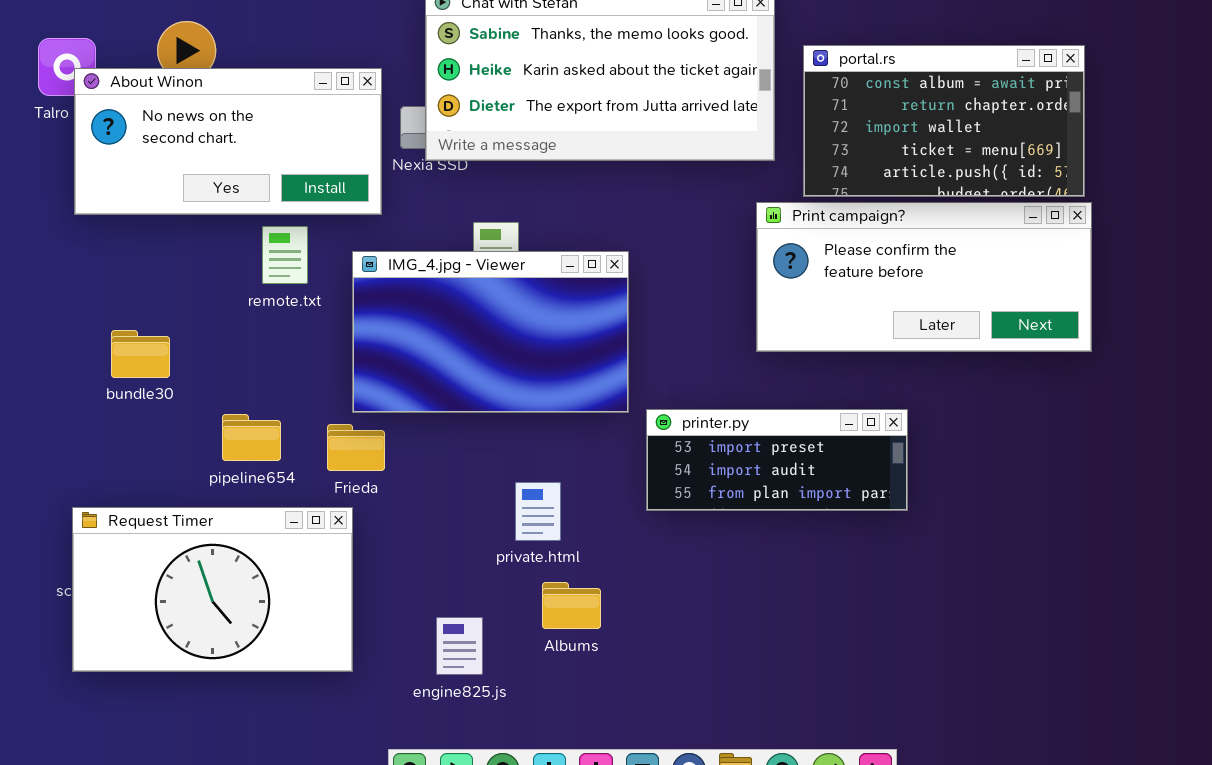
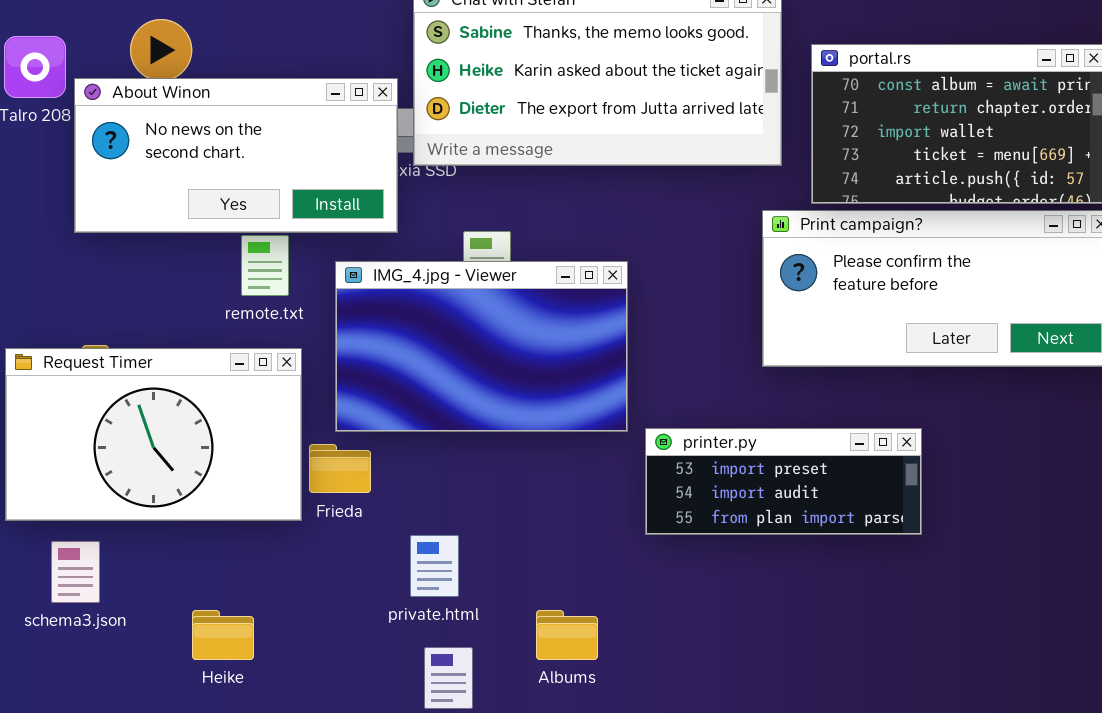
About Winon: [74,68,382,215] -> [74,78,398,233], moved
private.html: [515,482,561,541] -> [410,535,459,597], moved
Request Timer: [72,507,353,672] -> [5,348,302,521], moved

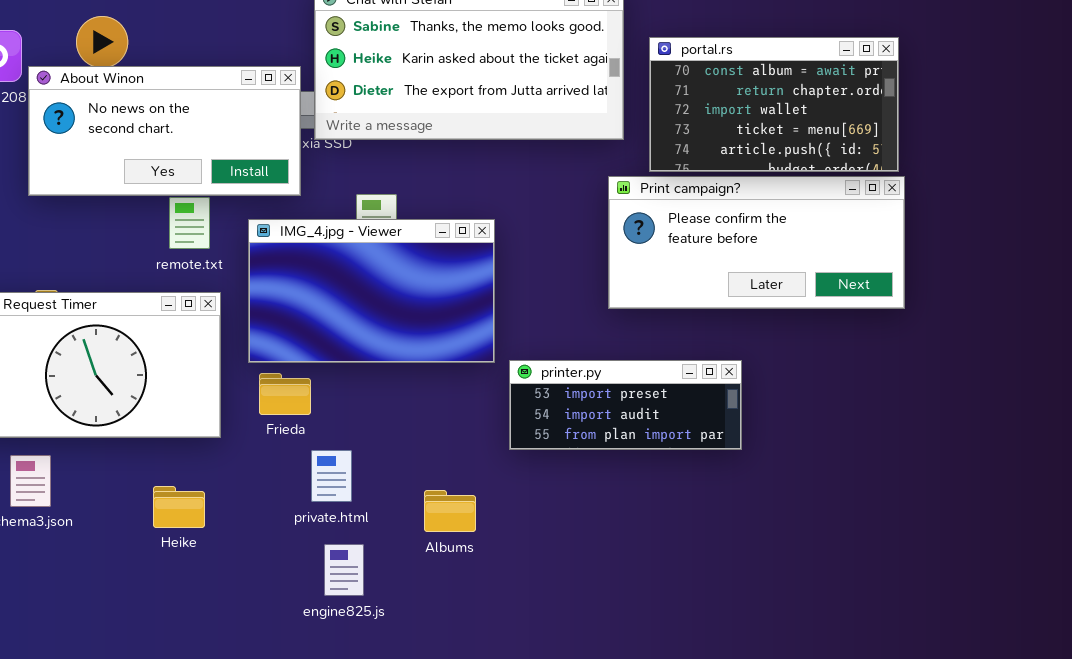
Frieda: [309,444,371,493] -> [259,373,311,415], moved
Heike: [192,610,254,660] -> [153,486,205,528], moved
Albums: [536,610,598,660] -> [424,490,476,532], moved

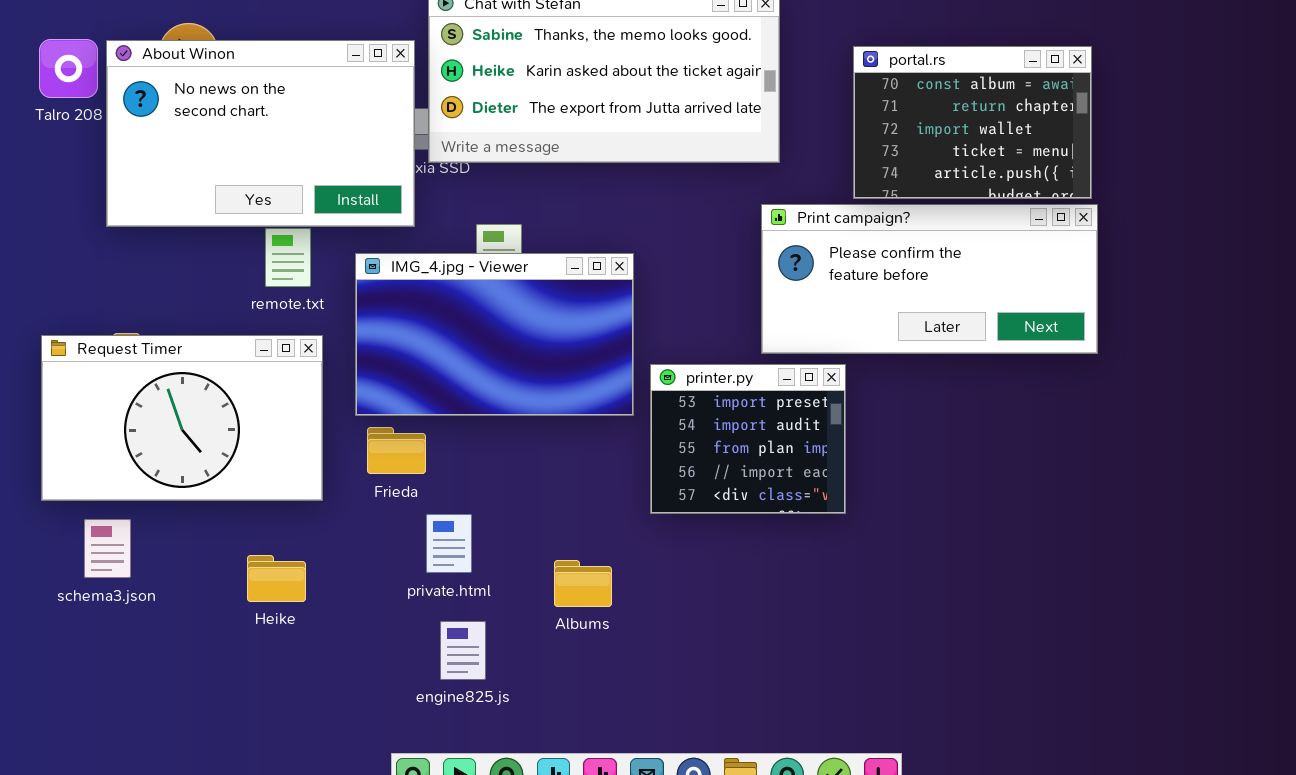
portal.rs: [649,37,899,172] -> [853,46,1092,199], resized
About Winon: [28,66,301,196] -> [106,40,415,227], resized
printer.py: [509,360,742,450] -> [650,364,846,514], resized

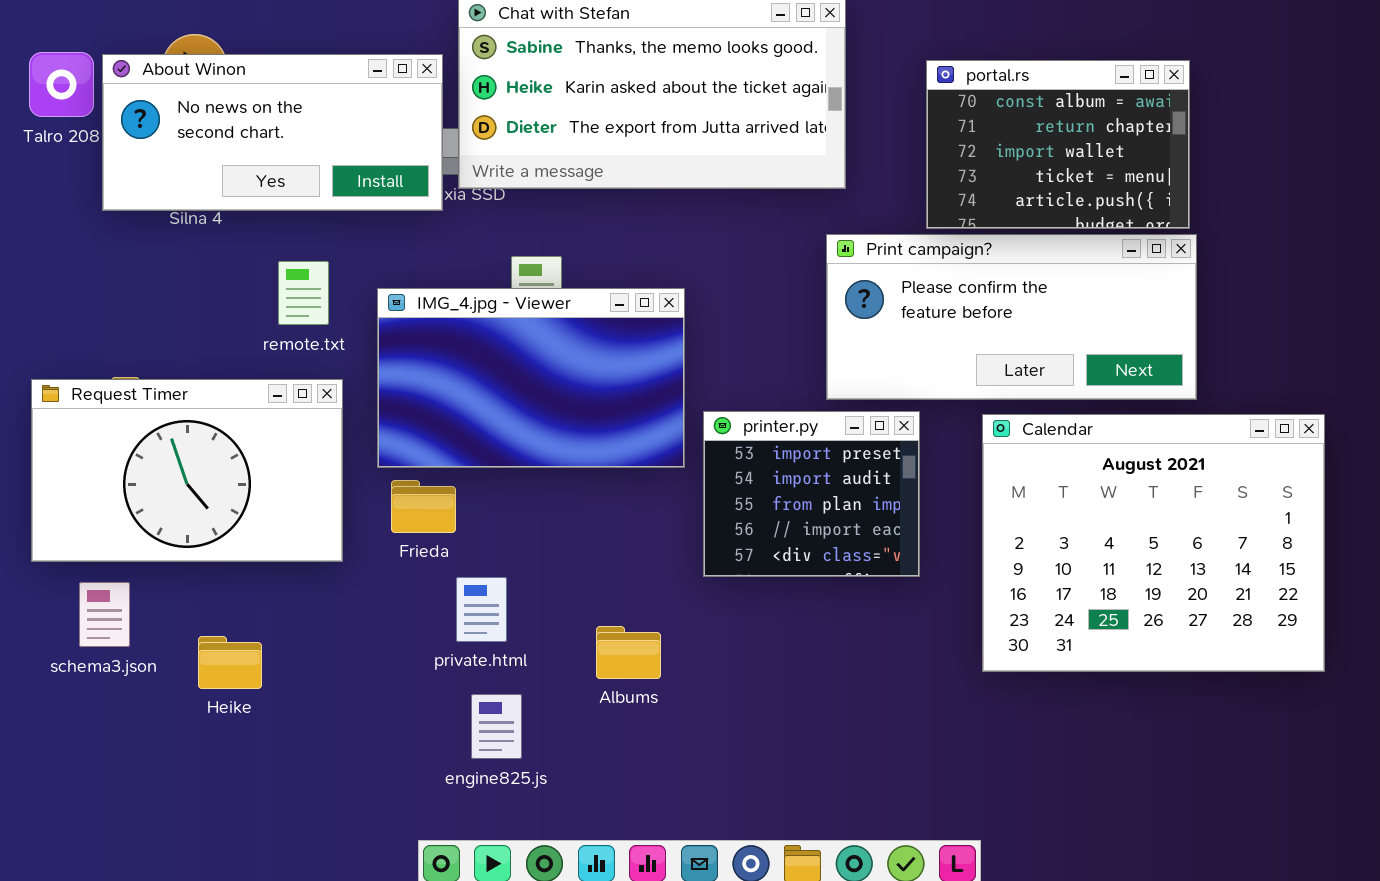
About Winon: [106,40,415,227] -> [102,54,443,211], resized
Calendar: none -> [982,414,1325,672], opened
Heike: [247,555,306,602] -> [198,636,262,689], moved

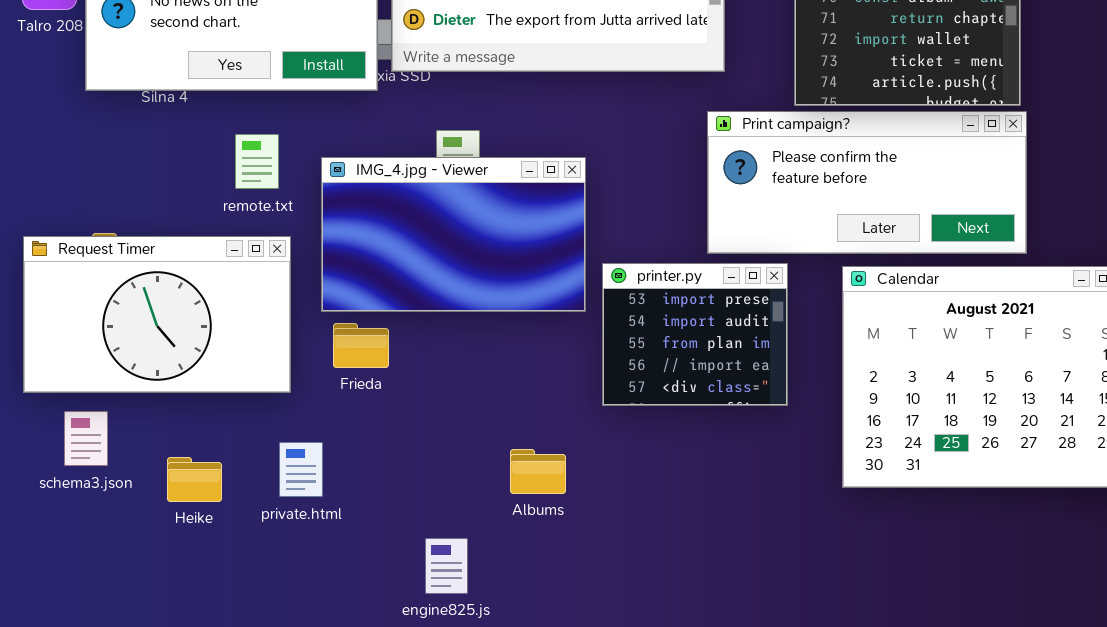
private.html: [456,577,507,642] -> [279,442,323,497], moved
engine825.js: [471,694,522,759] -> [425,538,468,594], moved

